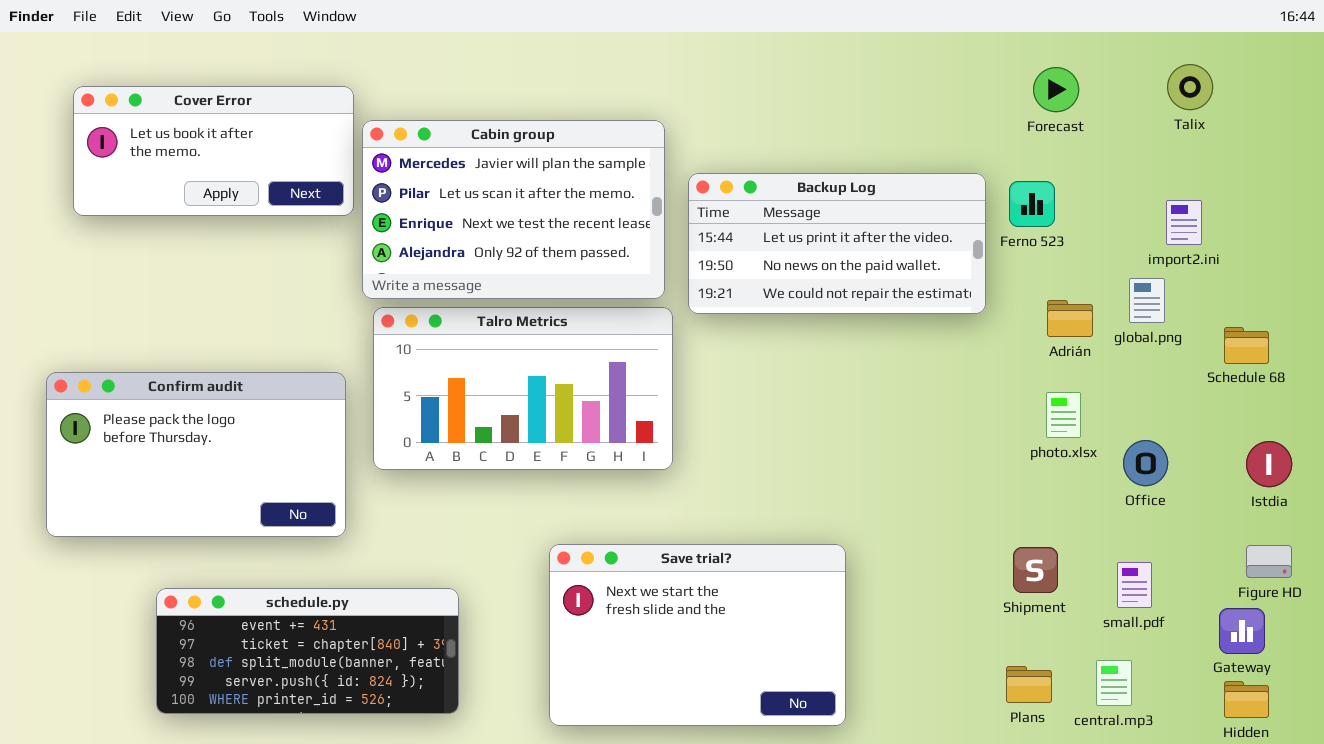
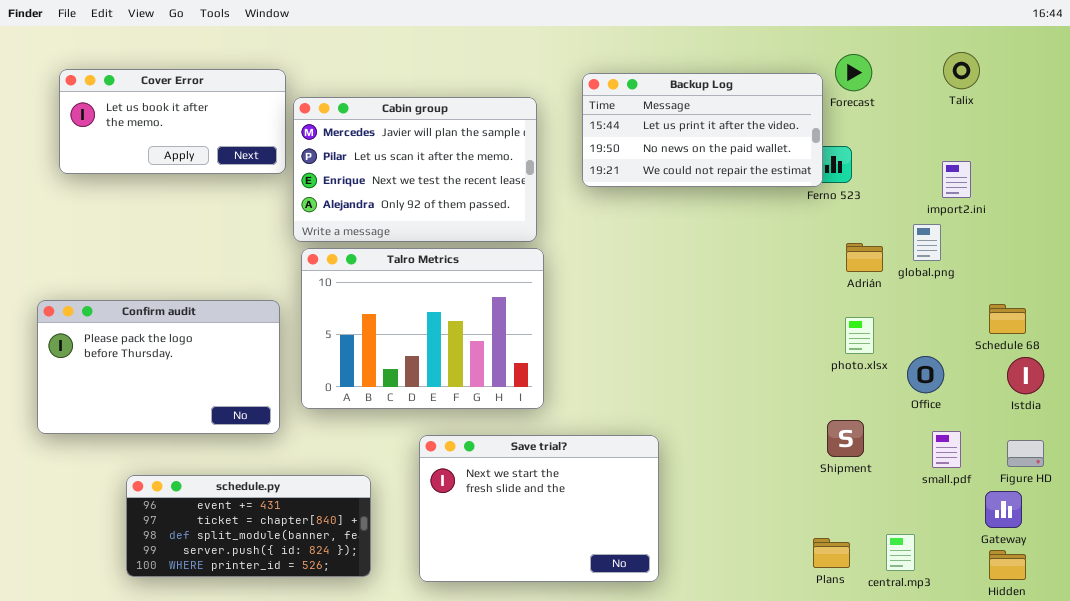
Backup Log: [688,173,986,314] -> [582,73,823,187], moved
Talro Metrics: [373,307,673,470] -> [301,248,544,409], resized
Schedule 68: [1224,327,1269,364] -> [989,304,1026,334], moved
Save trial?: [549,544,846,726] -> [419,435,659,582], moved
Shipment: [1013,547,1058,593] -> [827,420,864,457], moved
small.pdf: [1117,562,1152,608] -> [932,431,961,468], moved

